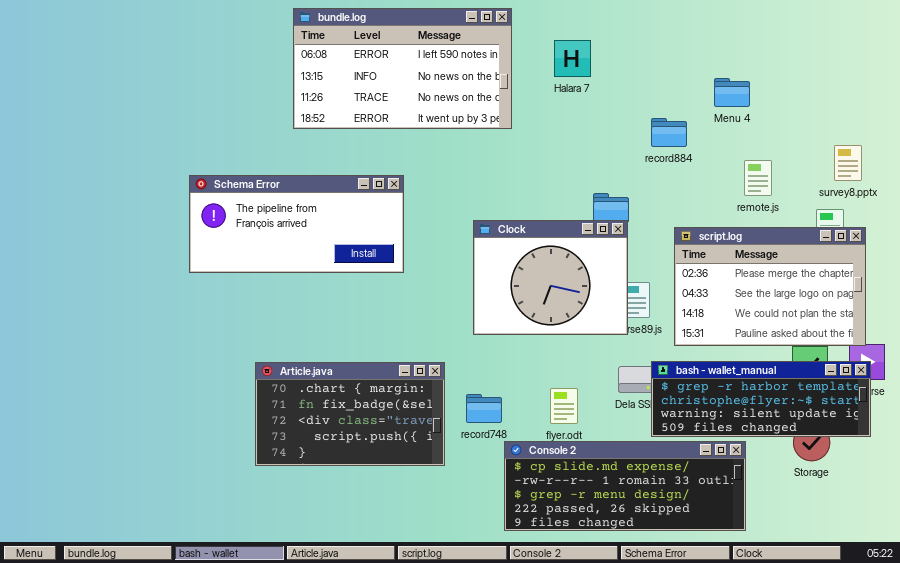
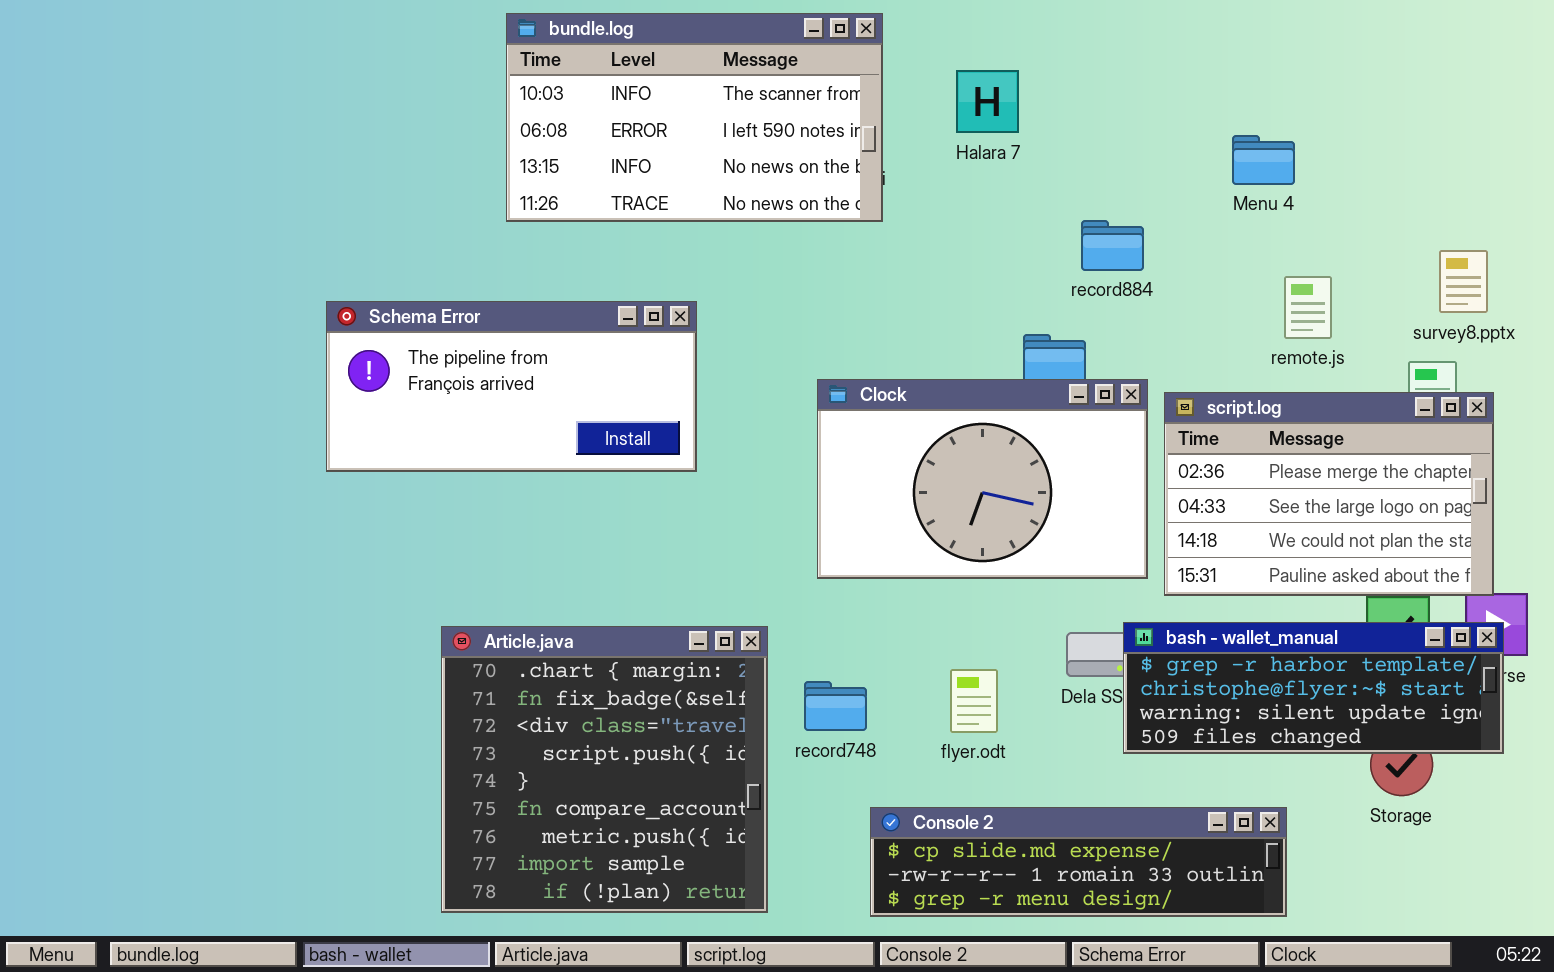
bundle.log: [293,8,512,129] -> [506,13,883,222], scrolled up 1 row
record884: [651,118,687,147] -> [1081,220,1144,271], moved
Clock: [473,220,628,335] -> [817,379,1148,579], resized
Article.java: [255,362,445,466] -> [441,626,768,913], resized
Console 2: [504,441,746,531] -> [870,807,1287,917], resized

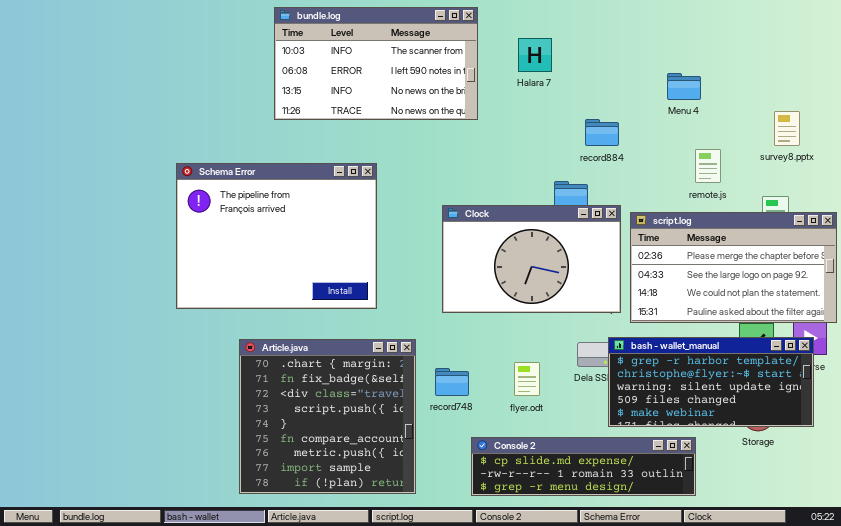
survey8.pptx: [1439,250,1488,313] -> [774,111,800,146], moved
Schema Error: [326,301,697,472] -> [176,163,377,309], resized
script.log: [1164,392,1494,596] -> [630,212,837,323], resized
bash - wallet_manual: [1123,622,1504,754] -> [608,337,814,427], resized

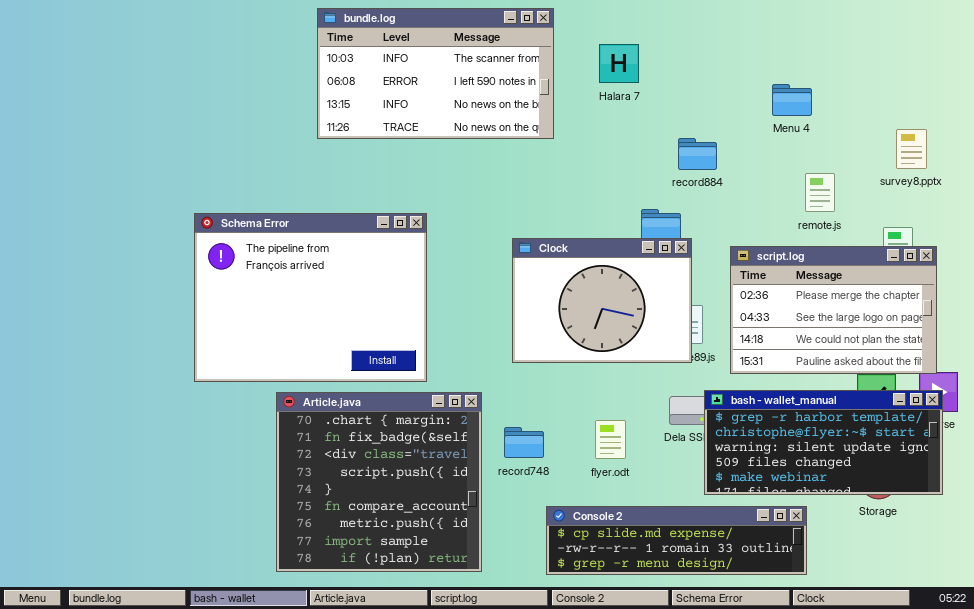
Schema Error: [176,163,377,309] -> [194,213,427,382], moved
Clock: [442,205,621,313] -> [512,238,692,363], resized
script.log: [630,212,837,323] -> [730,246,937,374], resized

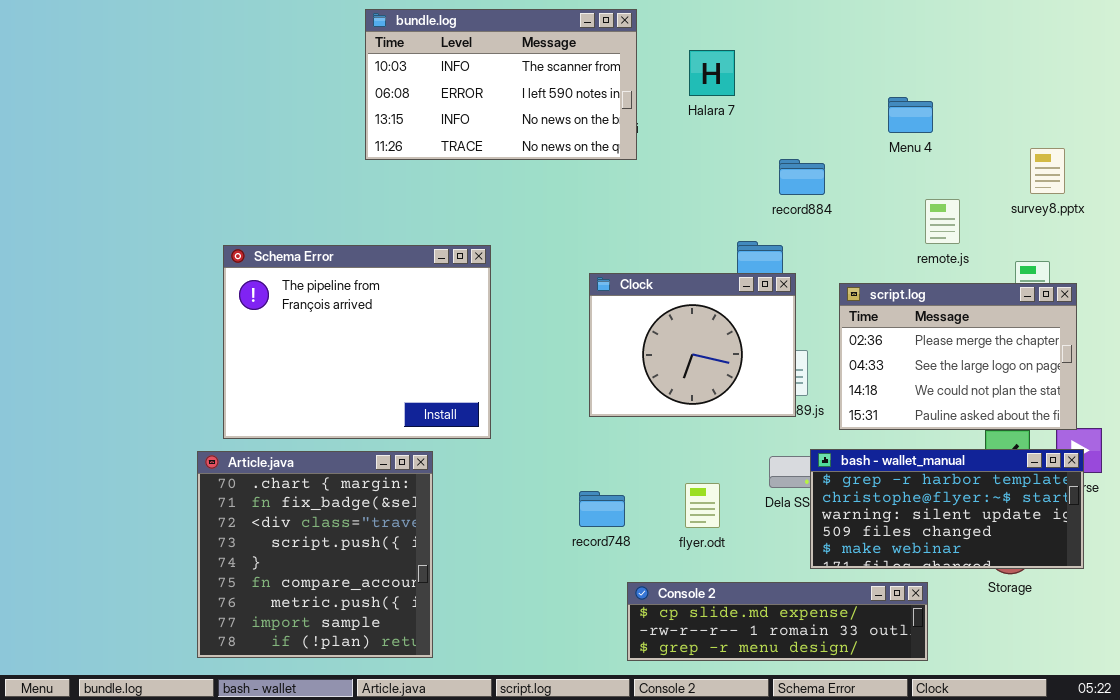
Article.java: [276,392,482,572] -> [197,451,433,658], moved

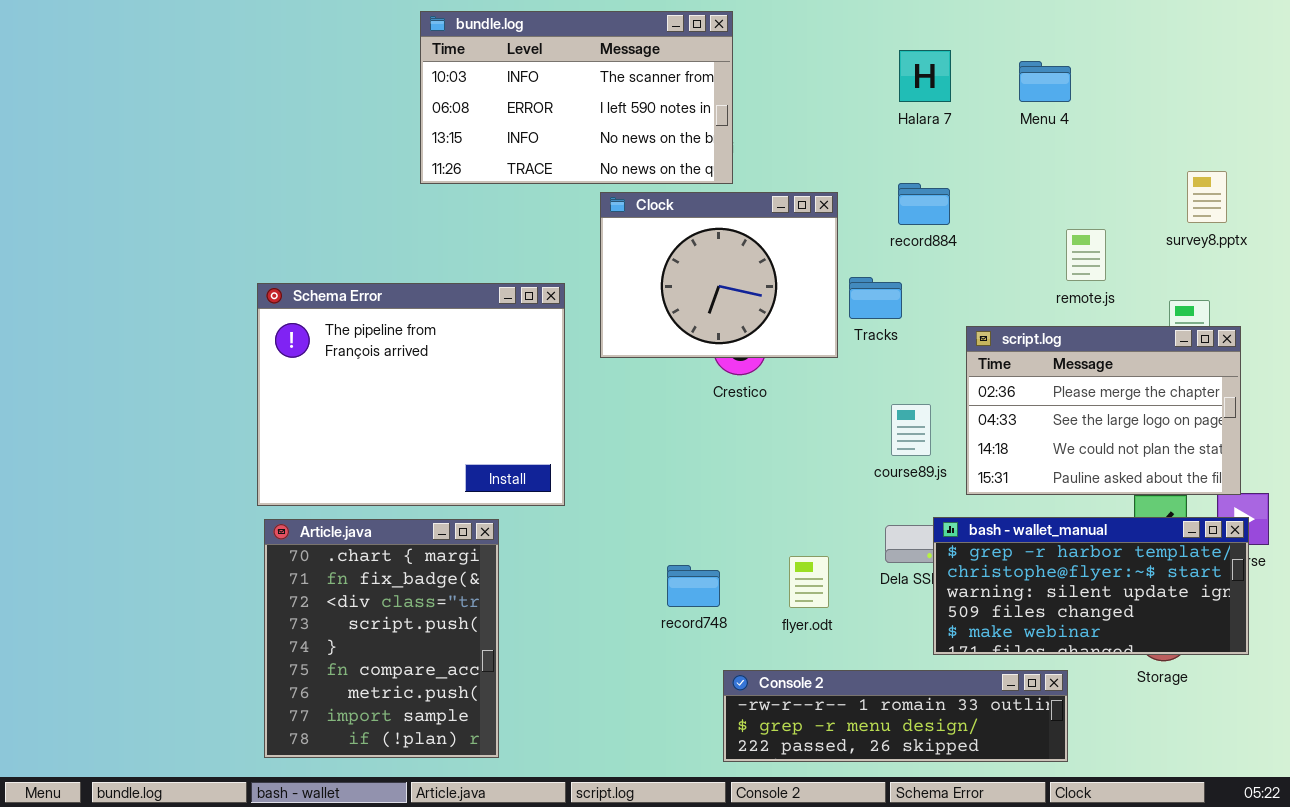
Halara 7: [689,50,735,96] -> [899,50,951,102], moved
Menu 4: [888,97,933,133] -> [1019,61,1071,102], moved
Clock: [589,273,796,417] -> [600,192,838,358], moved
Article.java: [197,451,433,658] -> [264,519,499,758], resized
Console 2: [627,582,928,661] -> [723,670,1068,762], scrolled down 1 row

